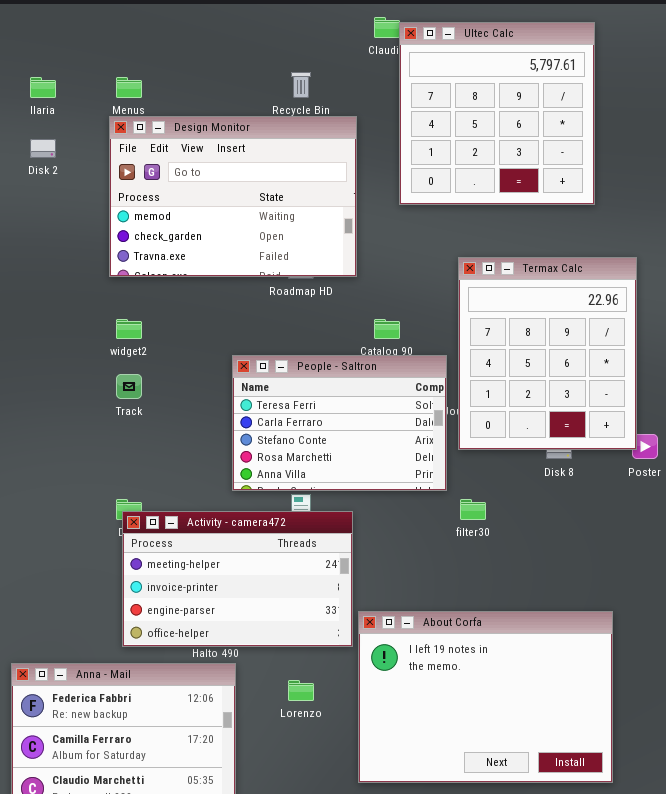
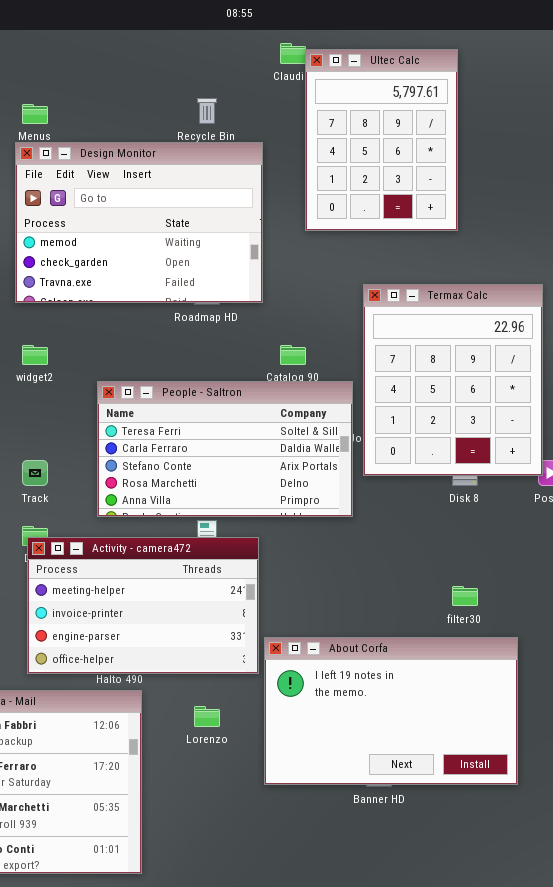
Ultec Calc: [399,22,595,205] -> [305,49,458,231], resized
People - Saltron: [232,355,447,491] -> [97,381,353,517], resized
Track: [116,374,142,399] -> [22,460,48,486], moved
filter30: [460,499,486,520] -> [452,586,478,606], moved
About Corfa: [358,611,613,783] -> [264,637,518,785], resized

